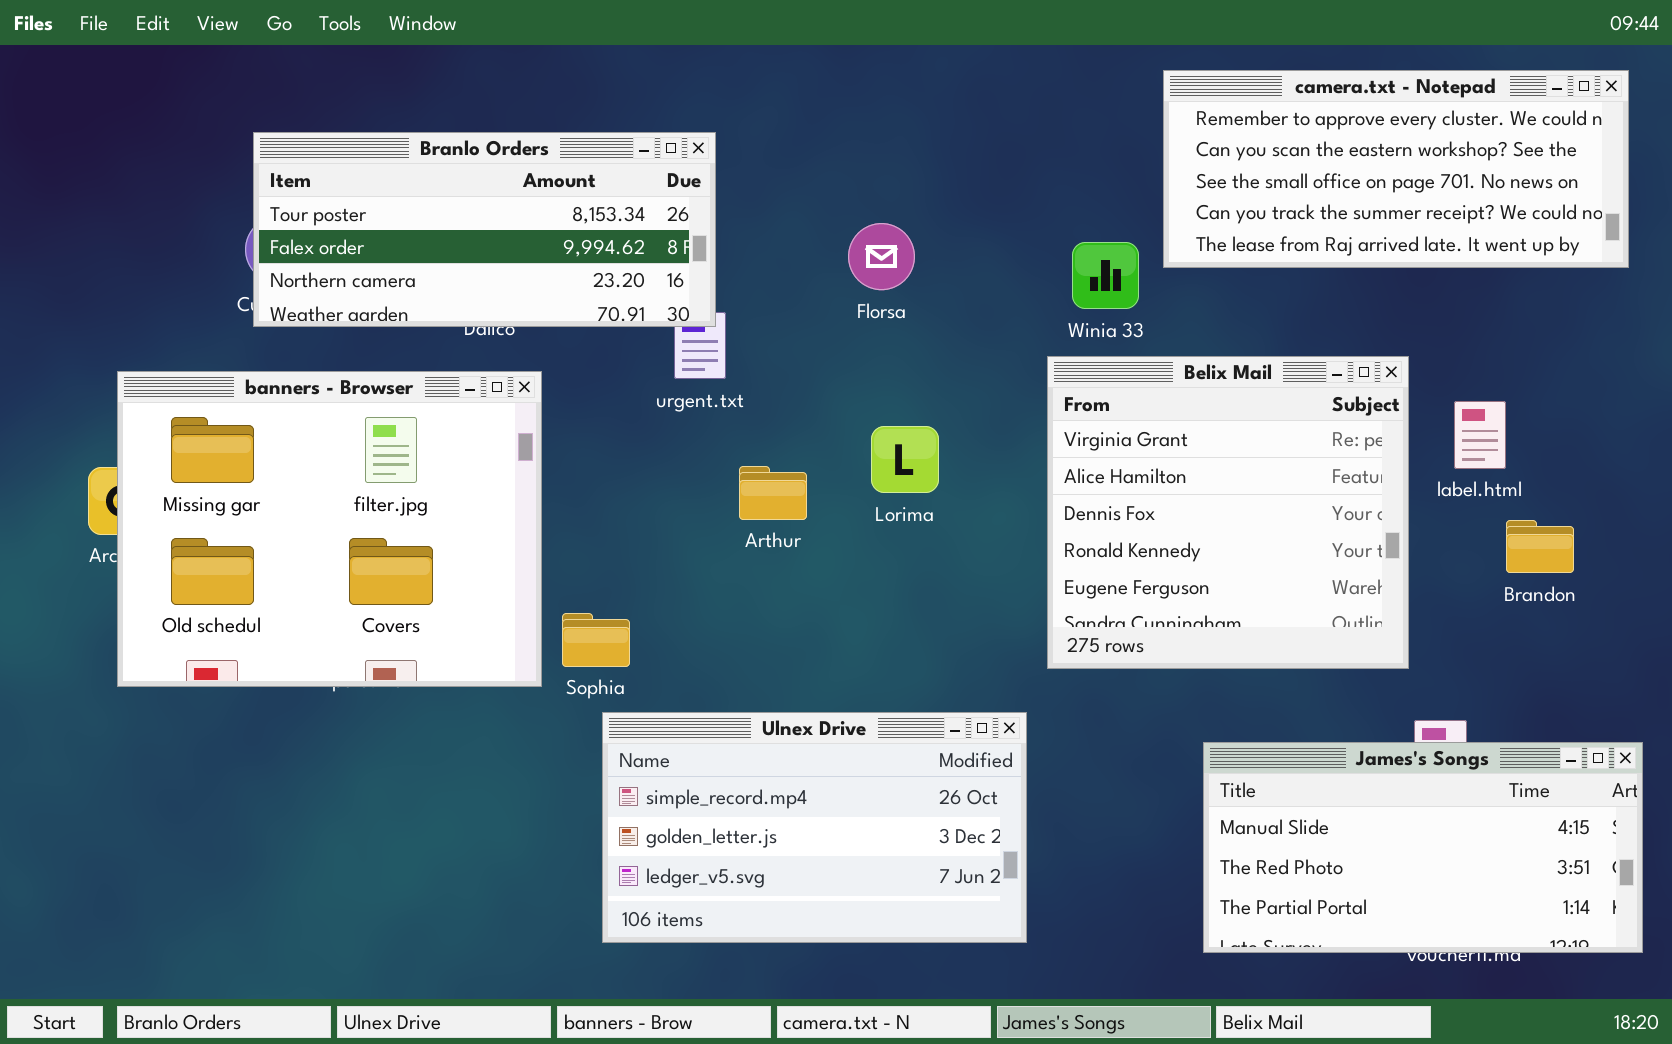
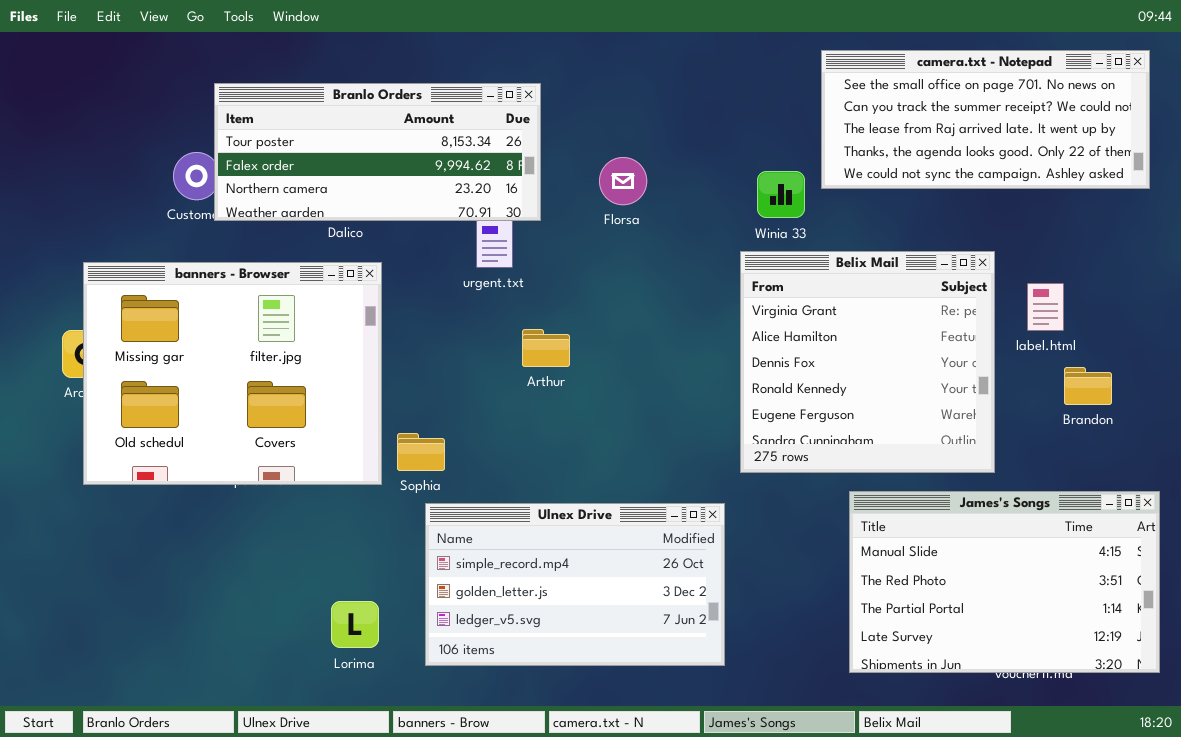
camera.txt - Notepad: [1163,70,1629,268] -> [821,50,1150,189], scrolled down 2 rows
Branlo Orders: [253,132,716,327] -> [214,83,541,221], moved
Lorima: [871,426,939,493] -> [331,601,379,648], moved
James's Songs: [1203,742,1643,953] -> [849,491,1160,673], resized

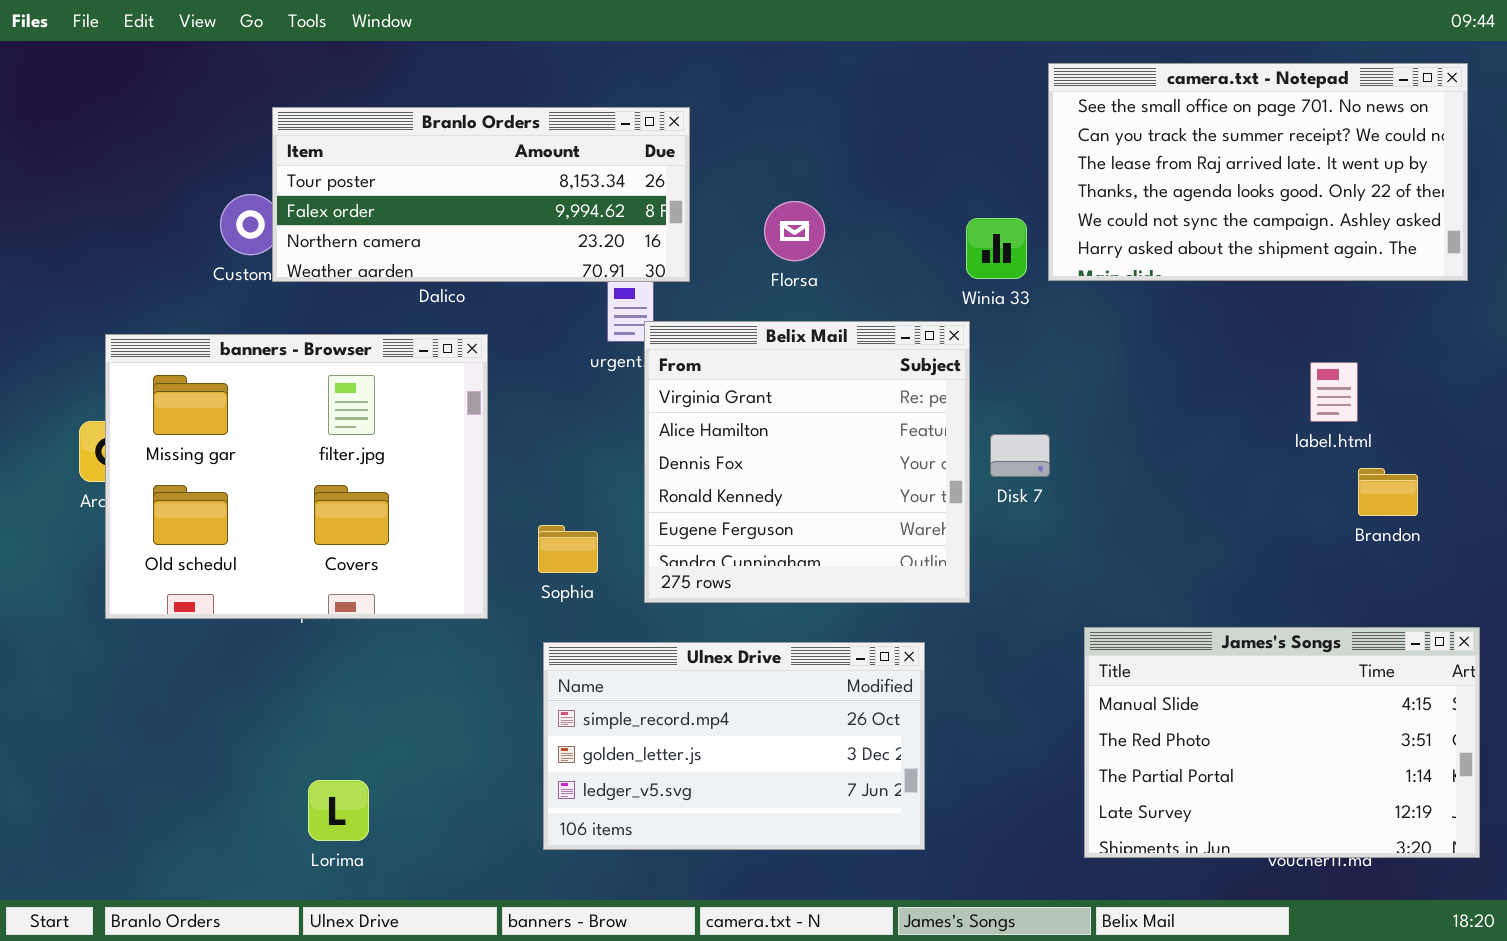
camera.txt - Notepad: [821,50,1150,189] -> [1048,63,1468,281], resized
Belix Mail: [740,251,995,473] -> [644,321,970,603], moved
Sophia: [397,433,445,471] -> [538,525,598,573], moved
Lorima: [331,601,379,648] -> [308,780,369,841], moved

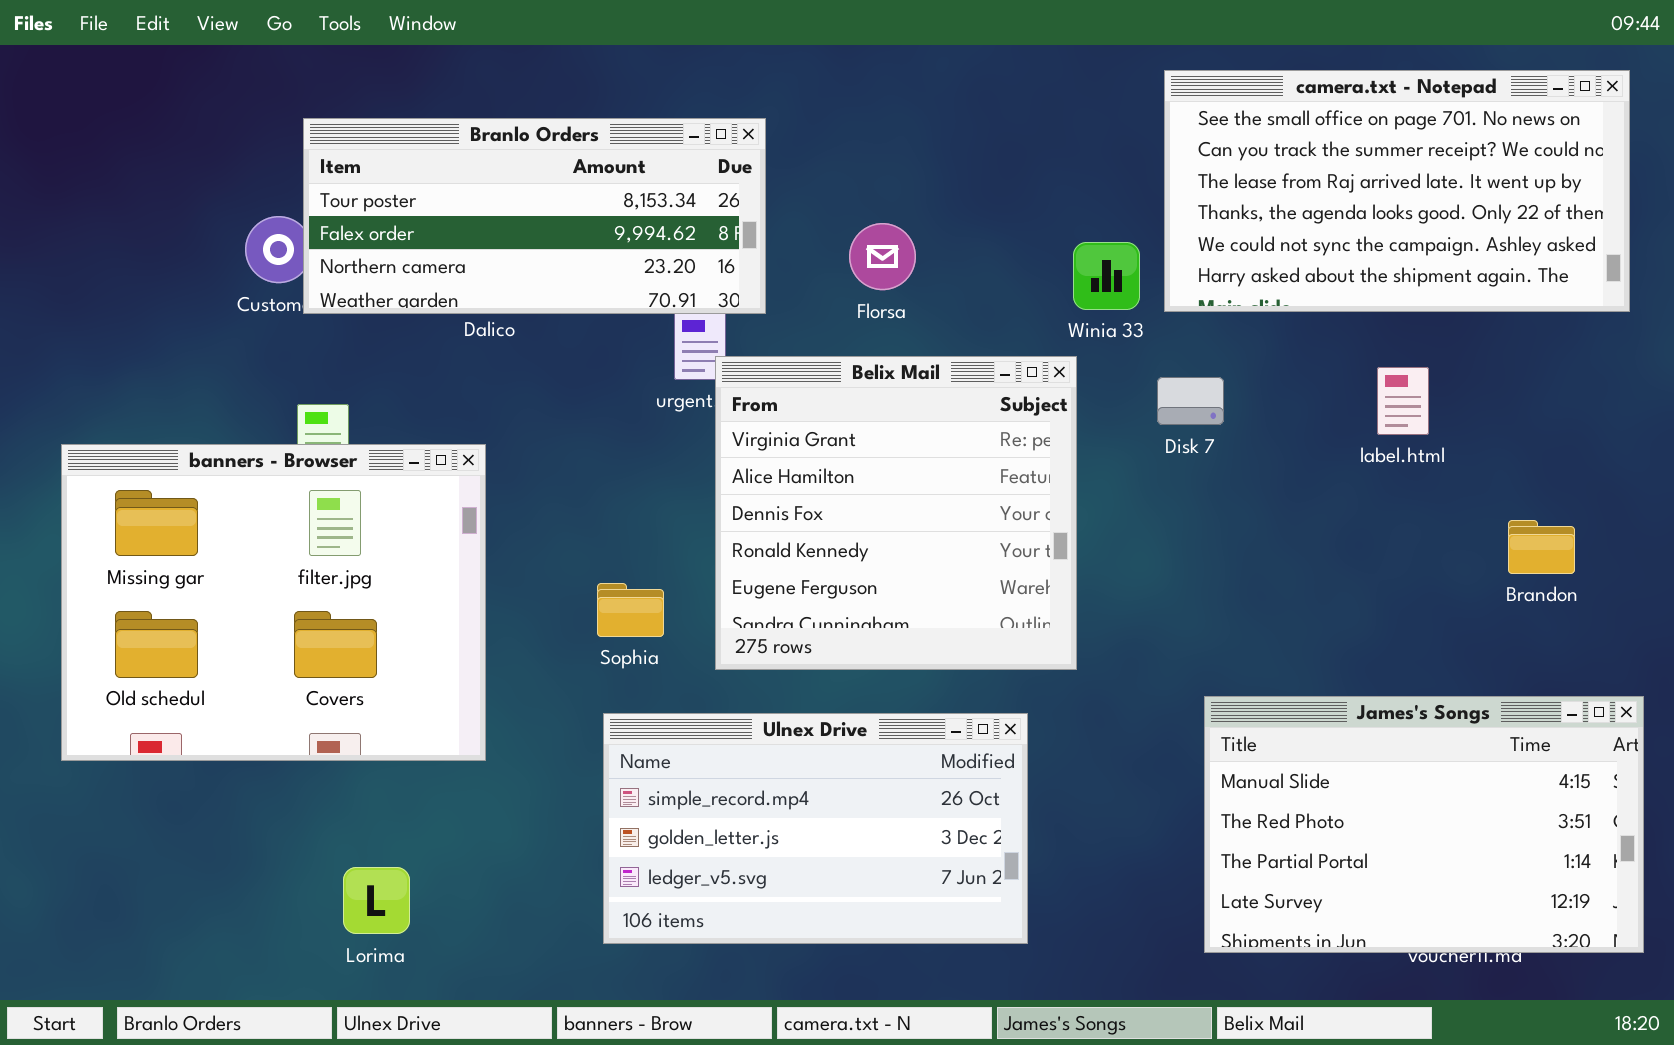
banners - Browser: [105,334,488,619] -> [61,444,486,761], moved
label.html: [1310,362,1358,422] -> [1377,367,1429,435], moved
Disk 7: [990,434,1050,477] -> [1157,377,1224,425], moved

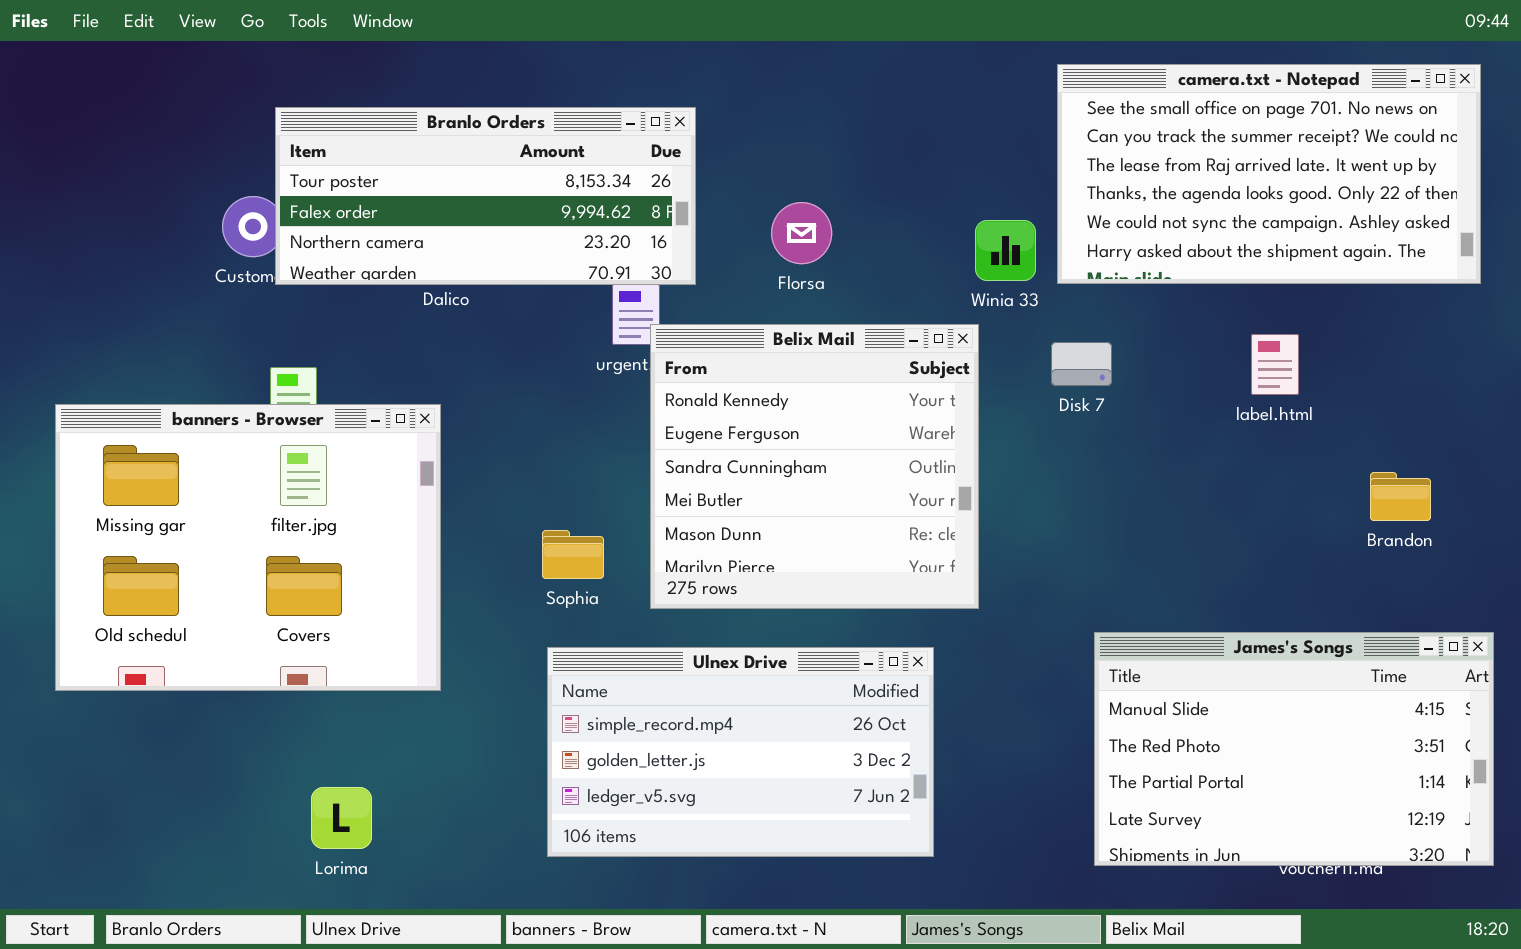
Belix Mail: [715,356,1077,670] -> [650,324,979,609], scrolled down 3 rows

